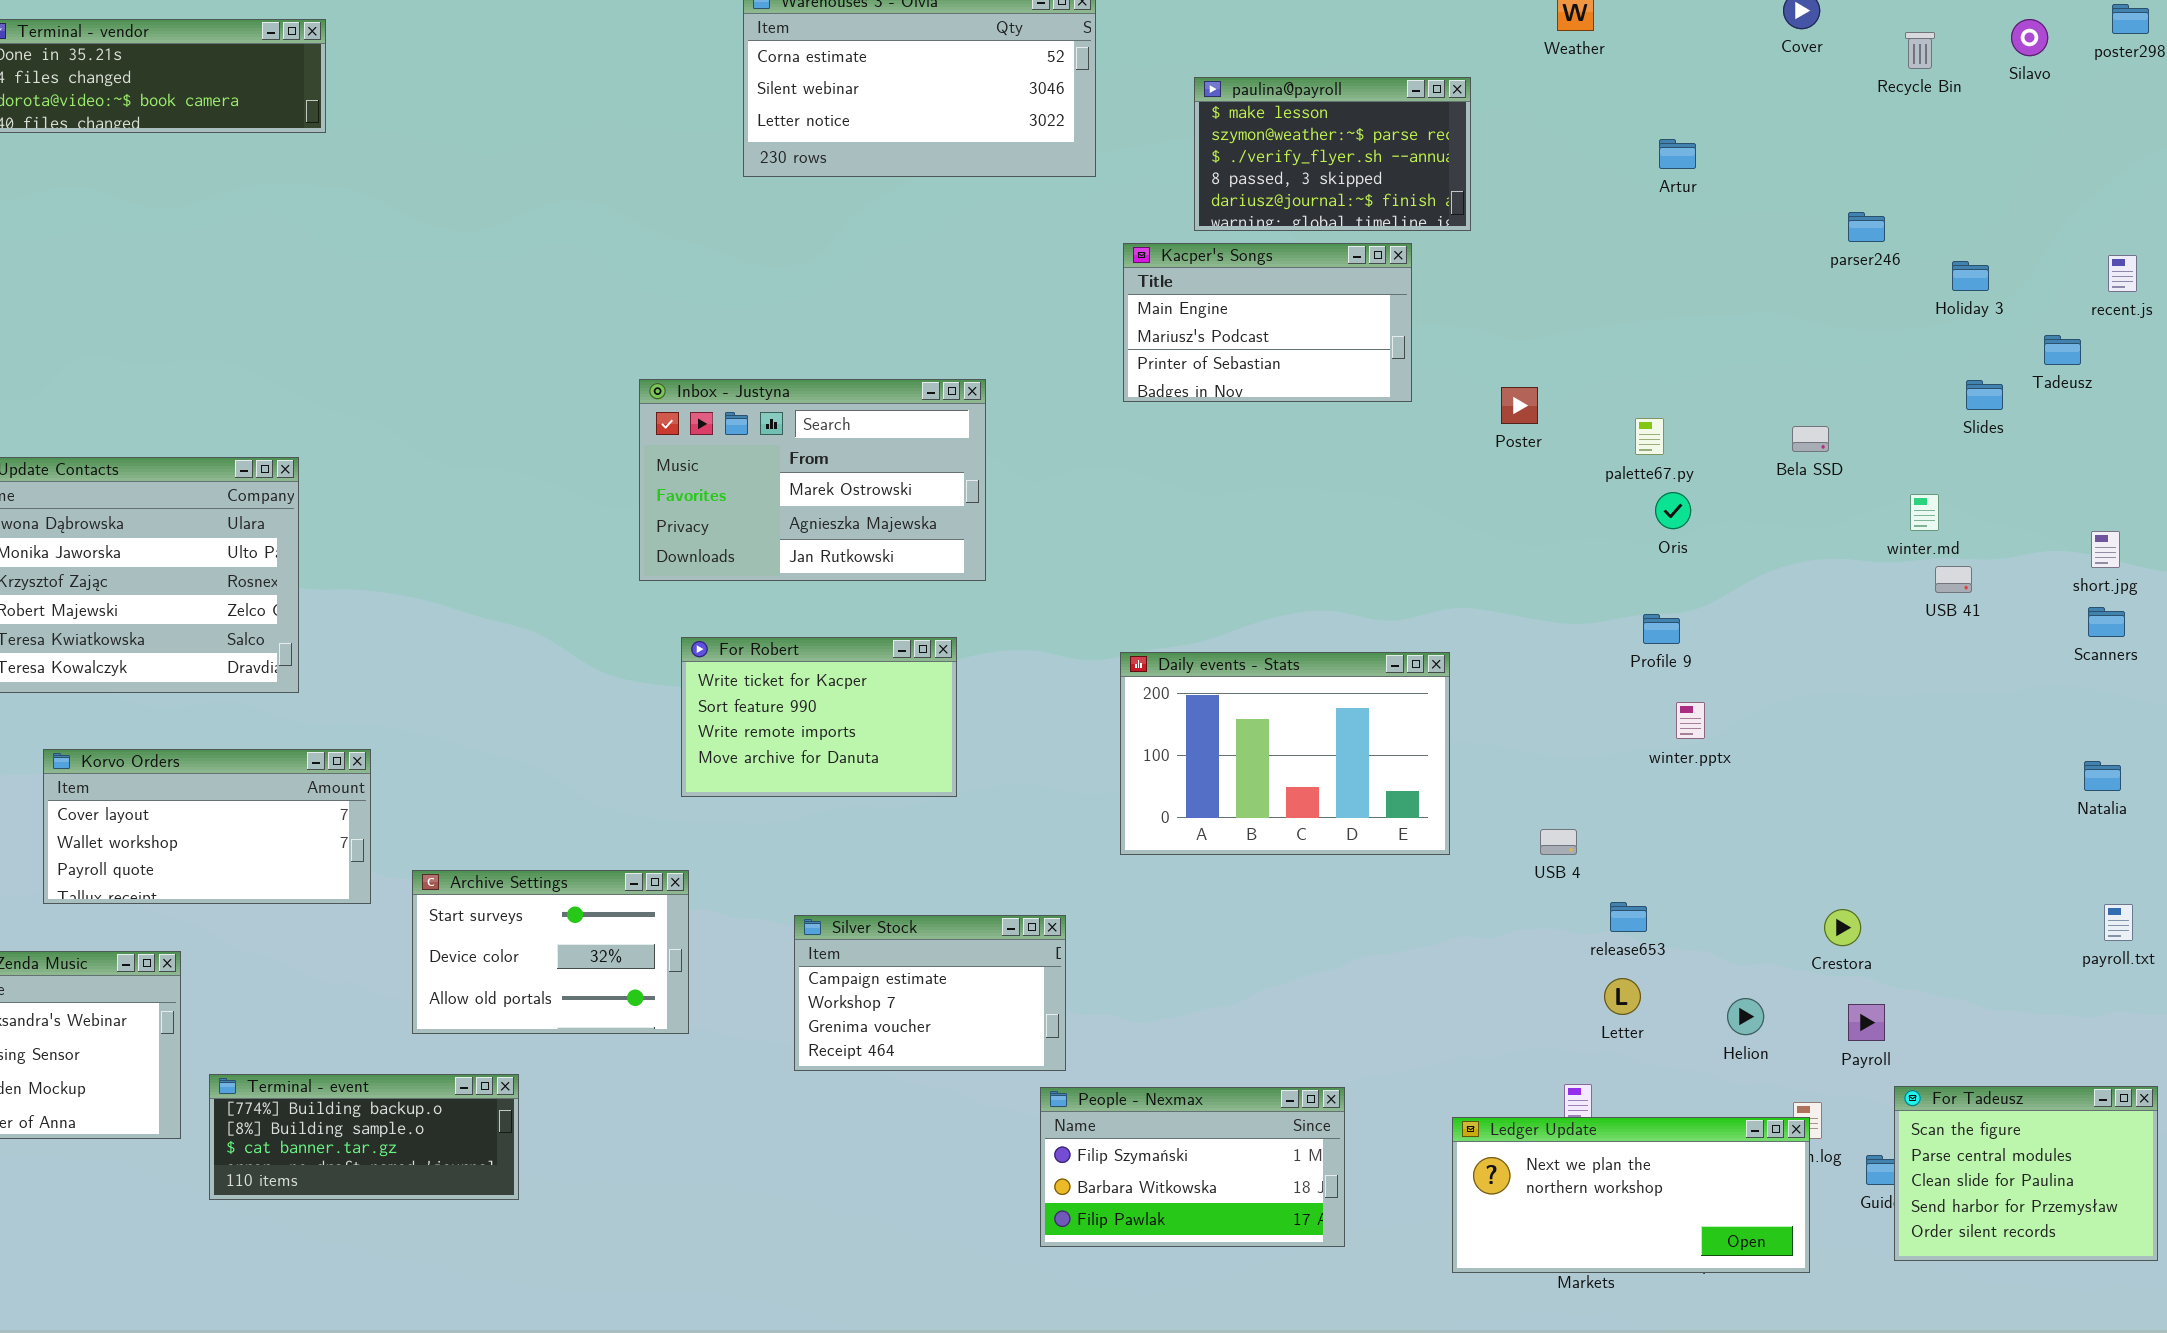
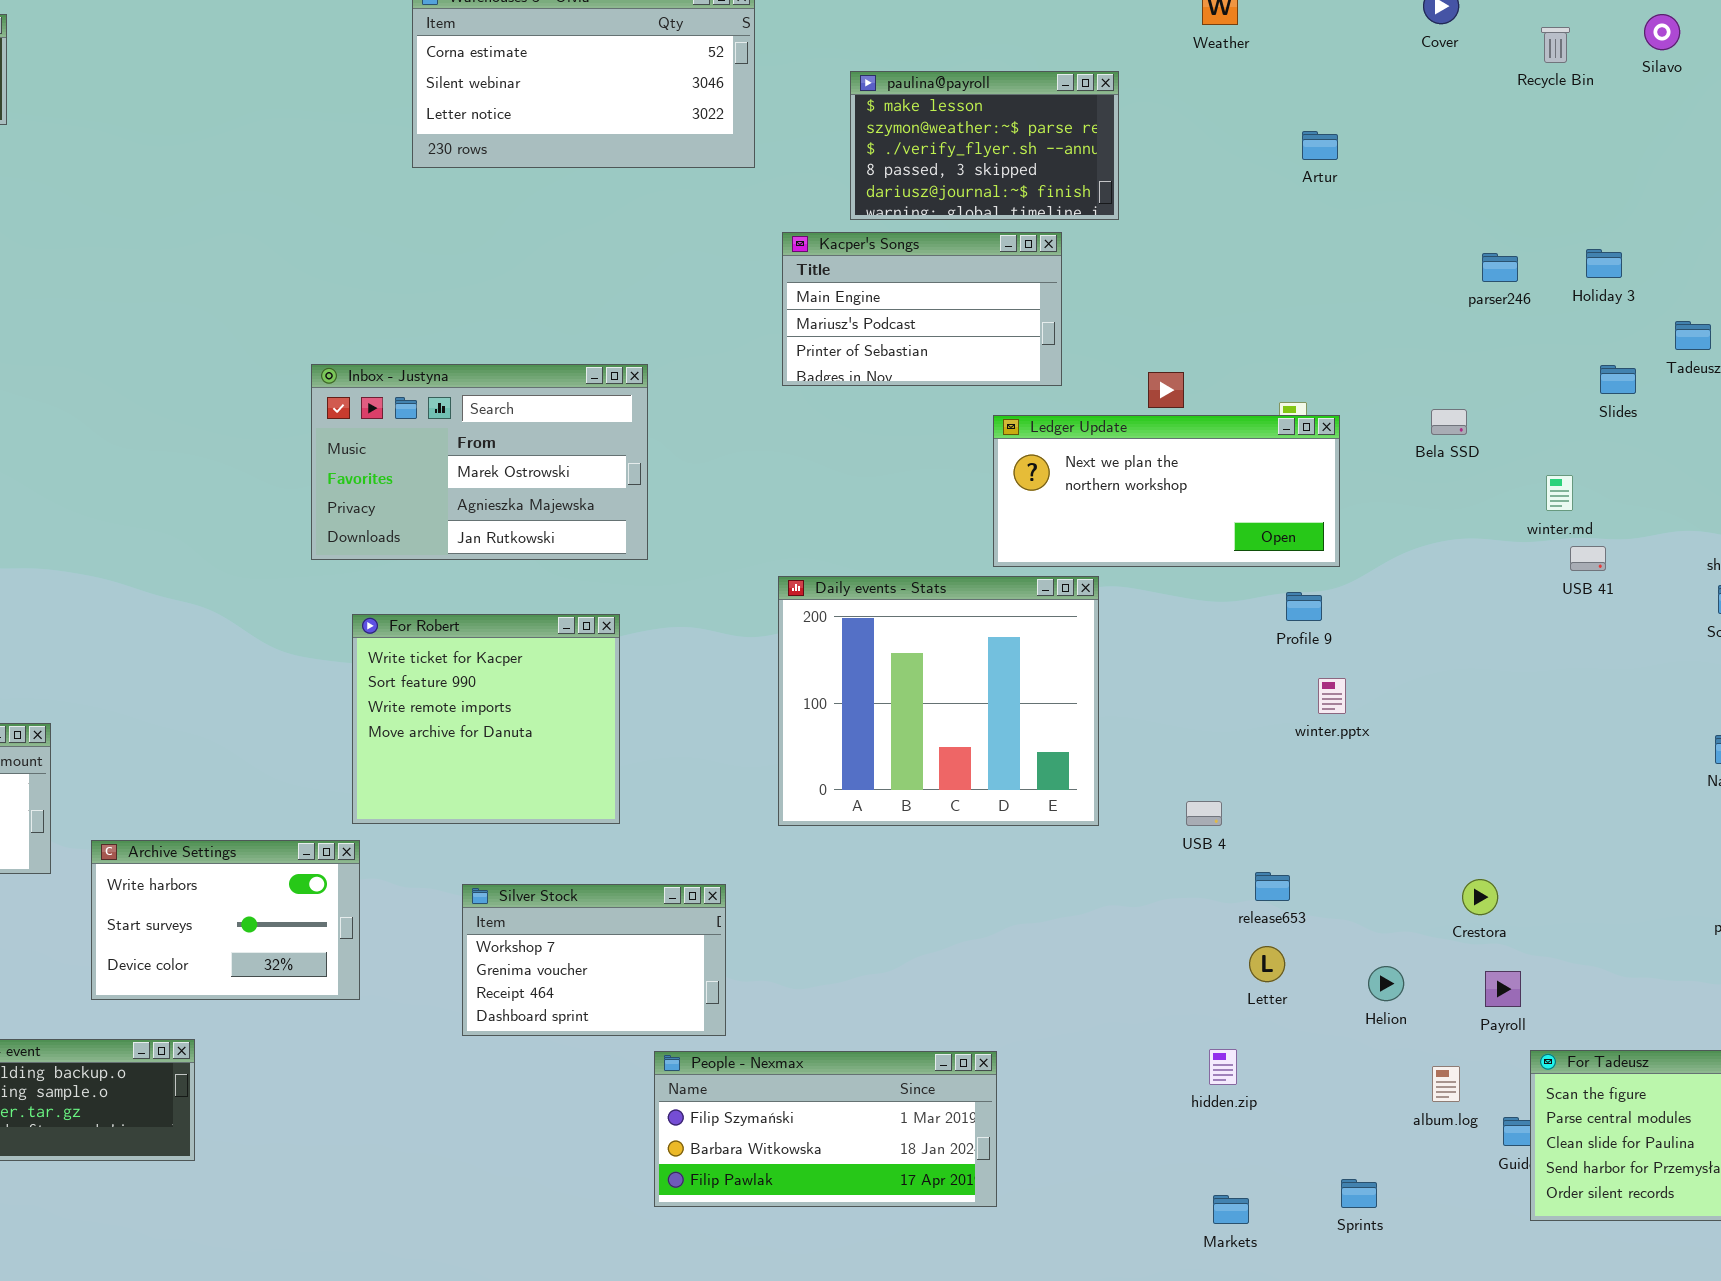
parser246: [1848,212,1885,242] -> [1482,253,1518,282], moved
For Robert: [681,637,957,797] -> [352,614,620,824], resized
Daily events - Stats: [1120,652,1450,855] -> [778,576,1099,826], resized
Archive Settings: [412,870,689,1034] -> [91,840,360,1000], scrolled up 1 row
Silver Stock: [794,915,1066,1071] -> [462,884,726,1036], scrolled down 1 row
People - Nexmax: [1040,1087,1345,1247] -> [654,1051,997,1207], resized
Ledger Update: [1452,1117,1810,1273] -> [993,415,1340,567], moved

